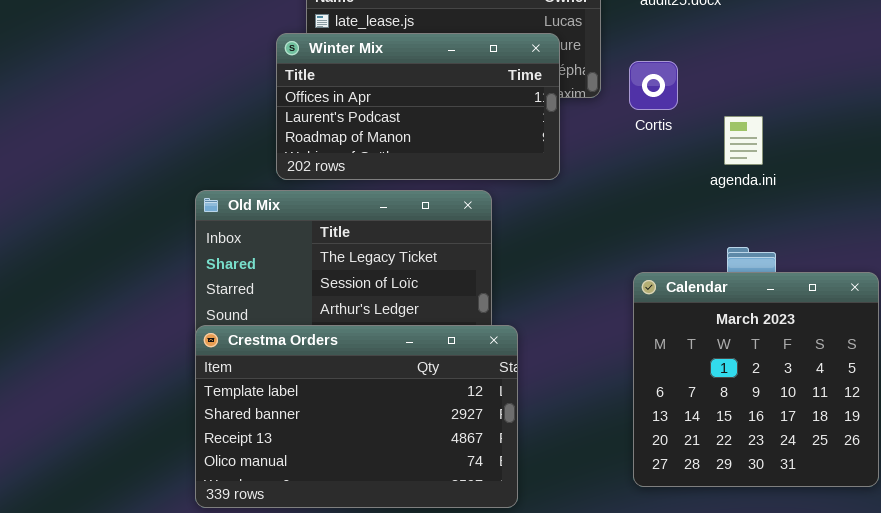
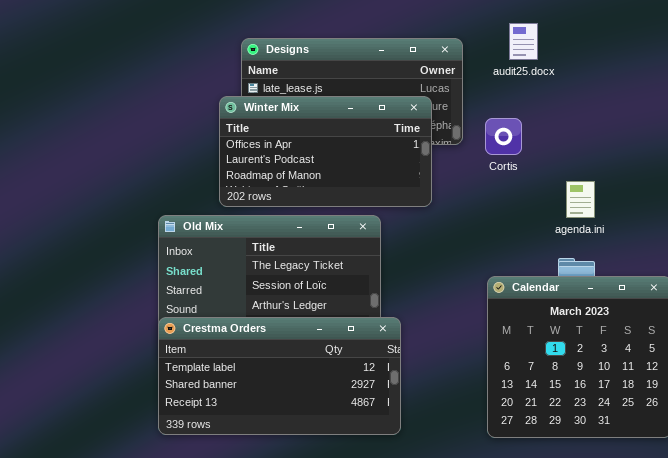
agenda.ini: [724,116,763,165] -> [566,181,595,218], moved
Crestma Orders: [195,325,518,508] -> [158,317,401,435], resized

